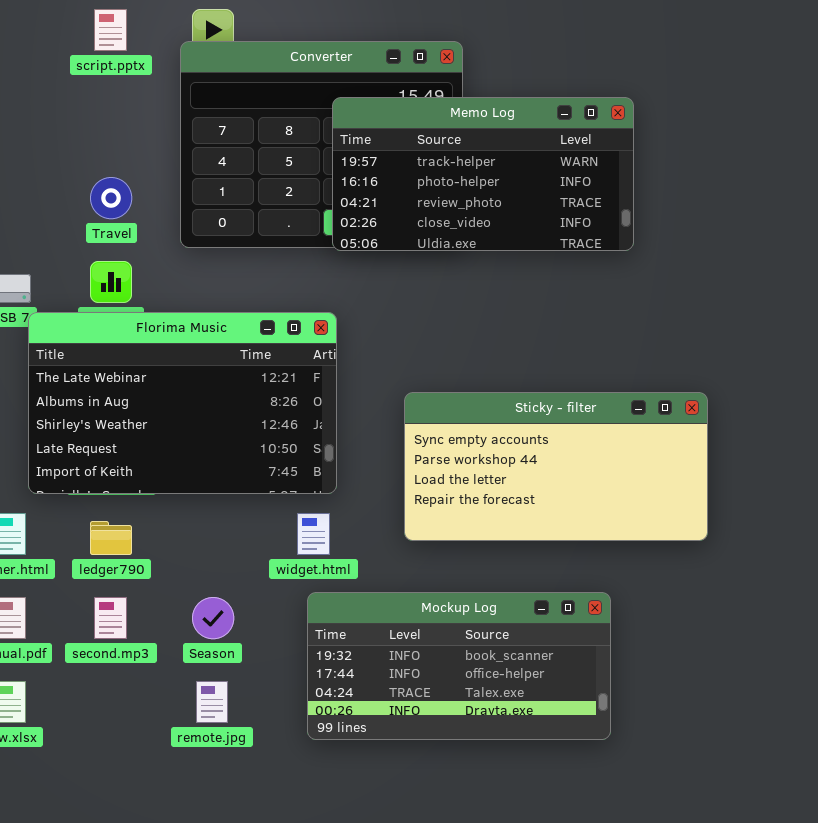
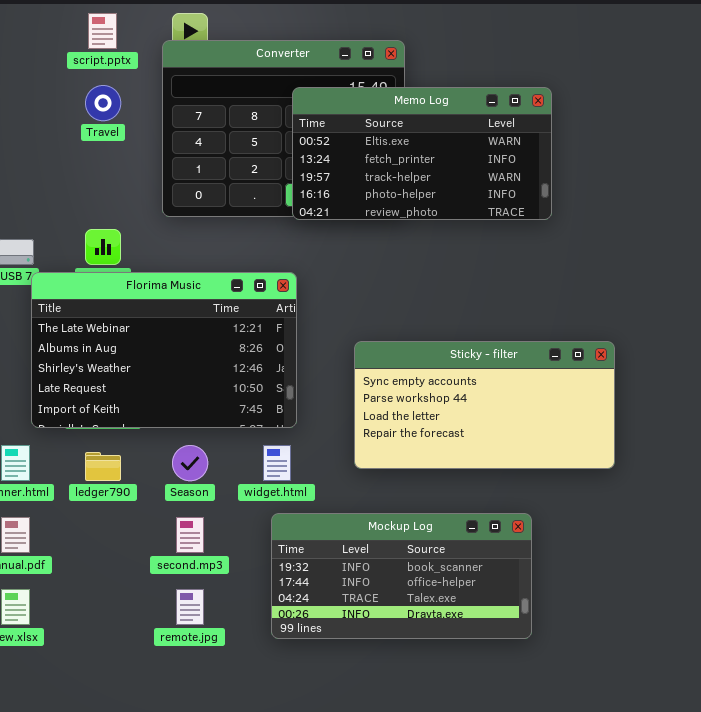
Memo Log: [332,97,634,251] -> [292,87,552,220], scrolled up 2 rows
Travel: [90,177,132,219] -> [85,85,121,121], moved
second.mp3: [94,597,127,639] -> [176,517,204,553], moved
Season: [192,597,234,639] -> [172,445,208,481], moved

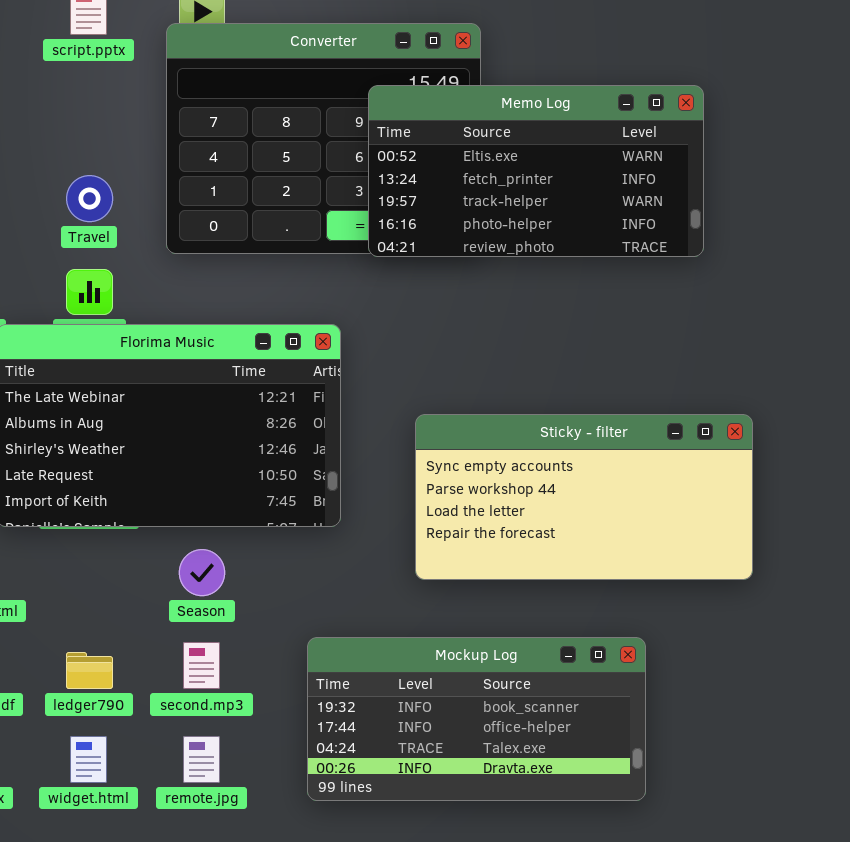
Travel: [85,85,121,121] -> [66,175,113,222], moved
Memo Log: [292,87,552,220] -> [368,85,704,257], moved
widget.html: [263,445,291,481] -> [70,736,107,783], moved
ledger790: [85,452,121,481] -> [66,652,113,689], moved

